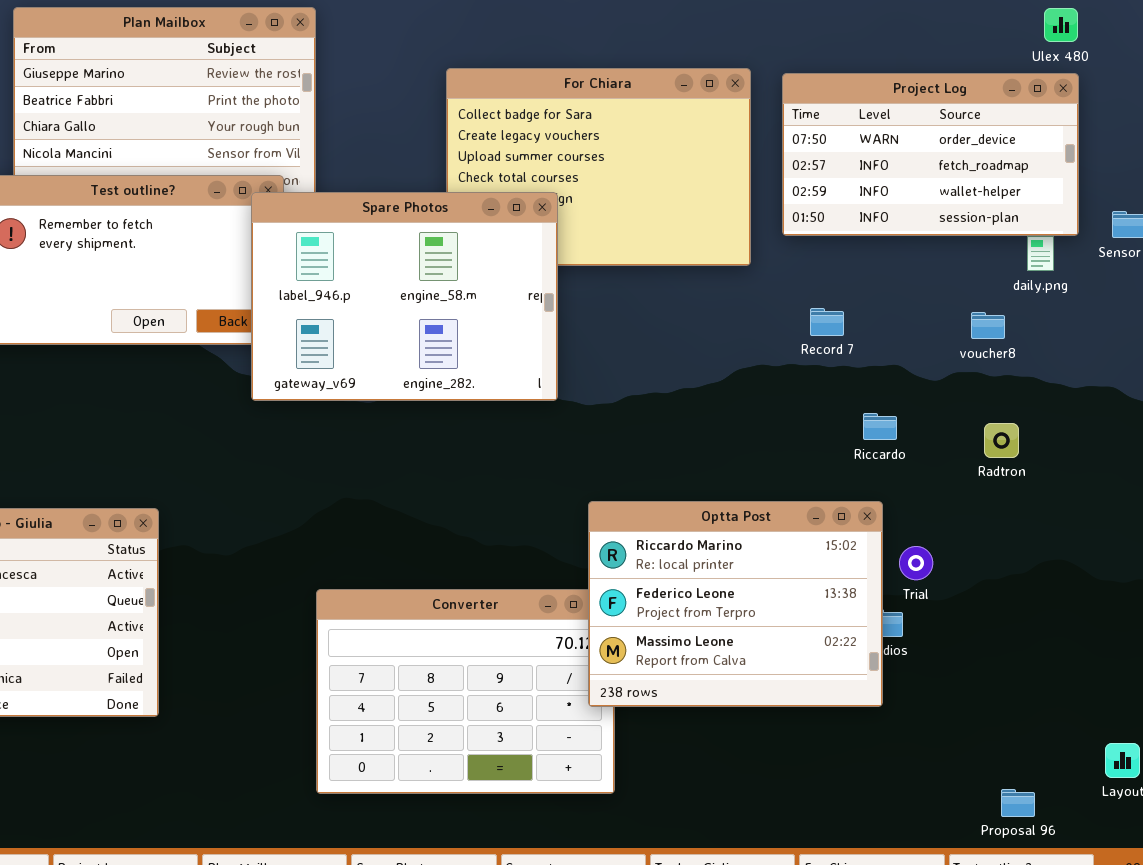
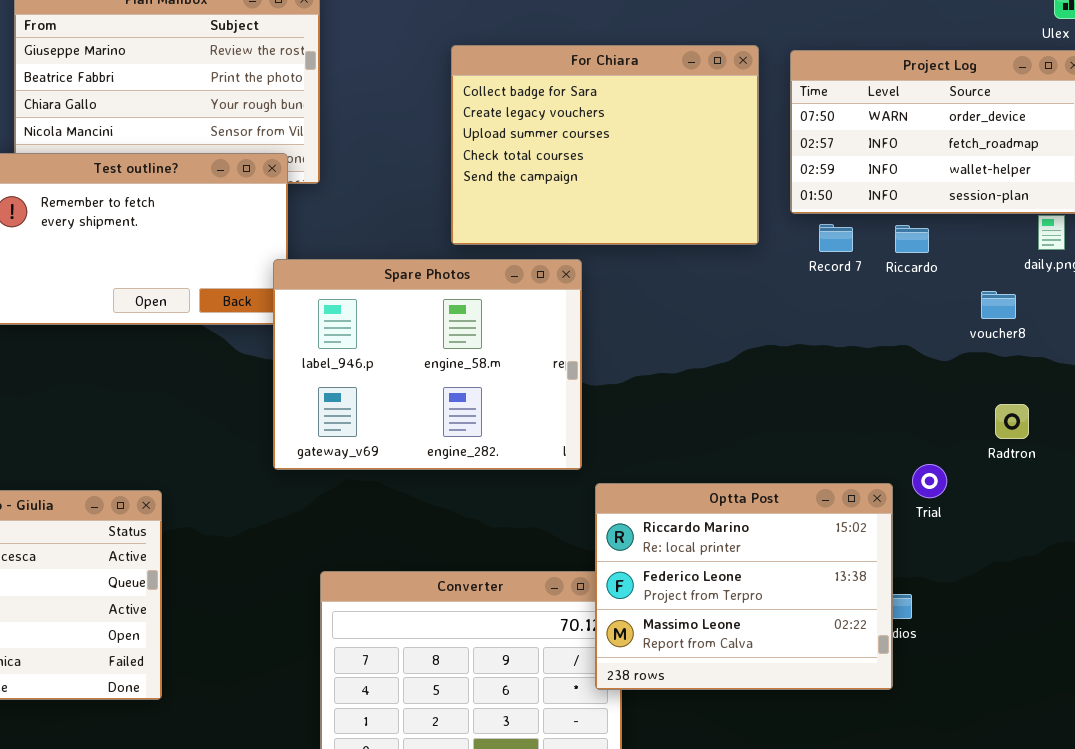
Spare Photos: [251,192,558,401] -> [273,259,582,470], moved
Record 7: [810,308,844,336] -> [819,224,853,252], moved
Riccardo: [863,413,897,440] -> [895,225,929,253], moved
Trial: [899,546,933,580] -> [912,464,947,498], moved

